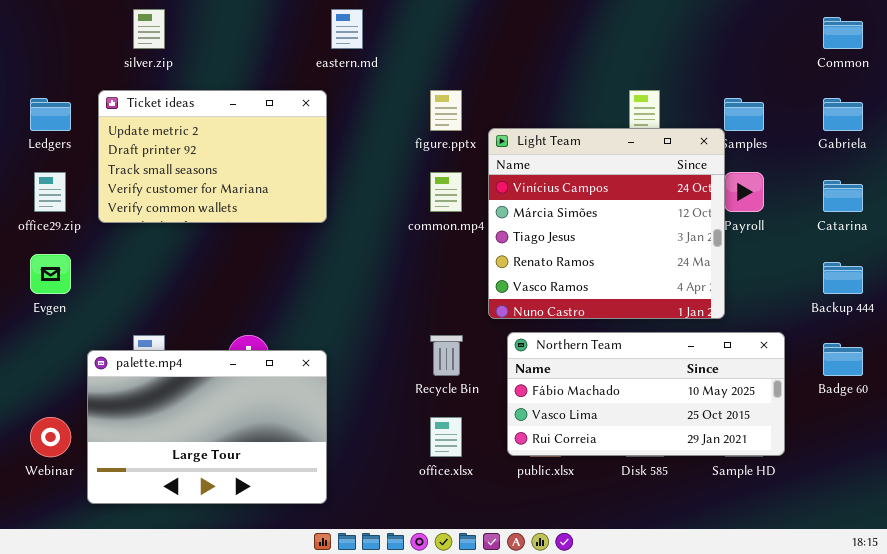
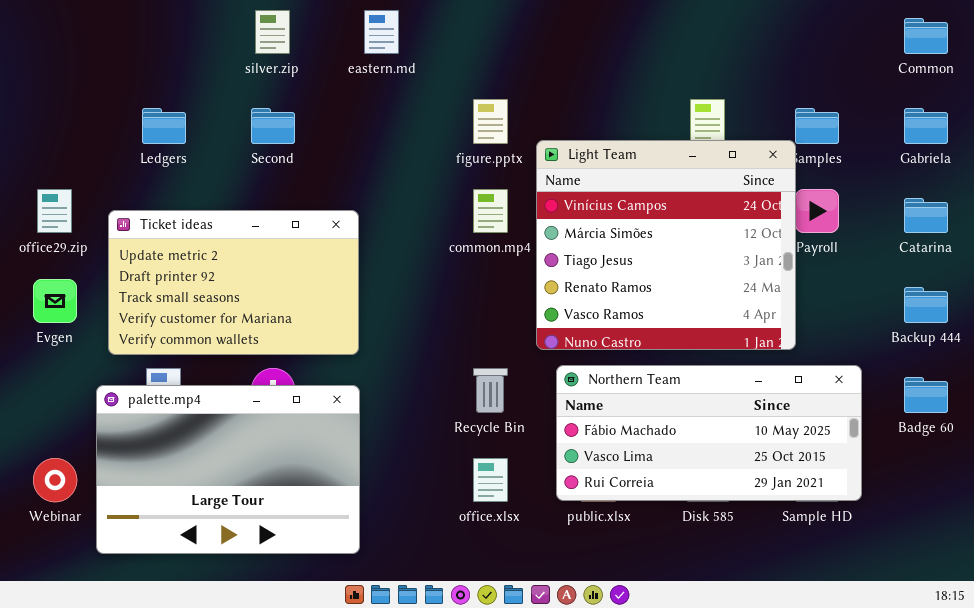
silver.zip: [133,9,165,49] -> [255,10,290,54], moved
Ticket ideas: [98,90,327,223] -> [108,210,359,355], moved
Ledgers: [30,98,71,131] -> [142,108,186,144], moved

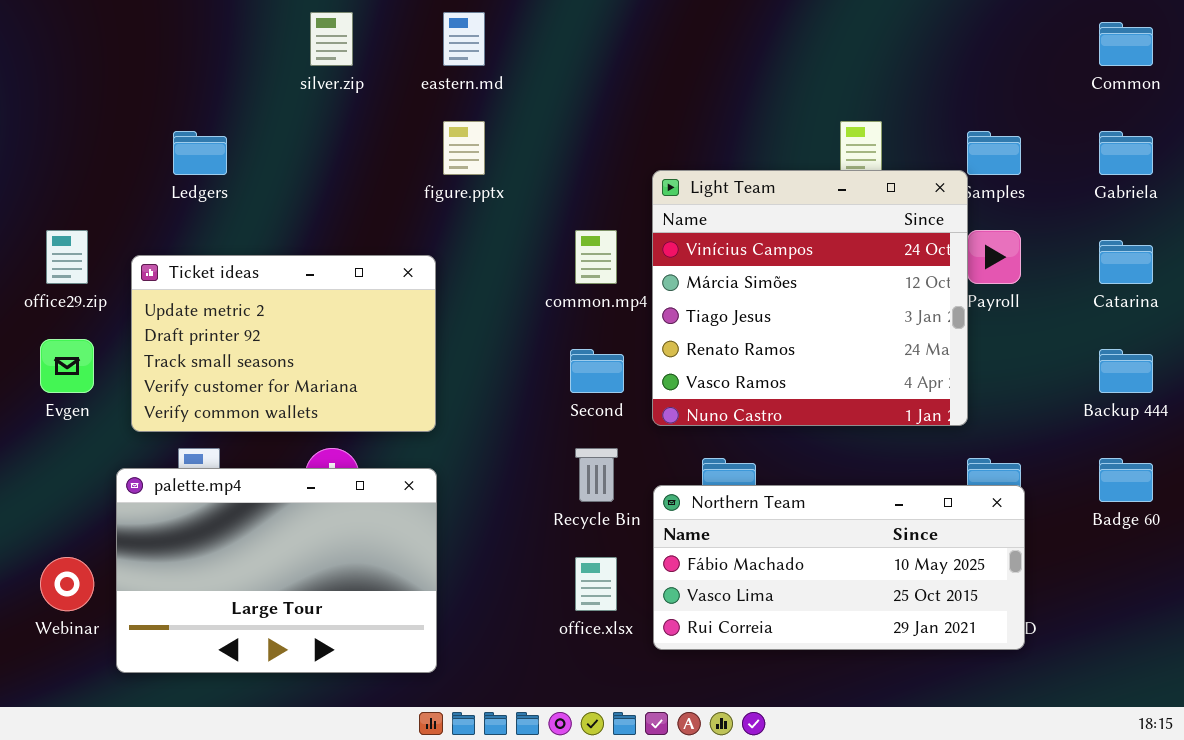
figure.pptx: [473,99,508,144] -> [443,121,485,175], moved
Second: [251,108,295,144] -> [570,349,624,393], moved
Northern Team: [556,365,862,501] -> [653,485,1025,650], moved

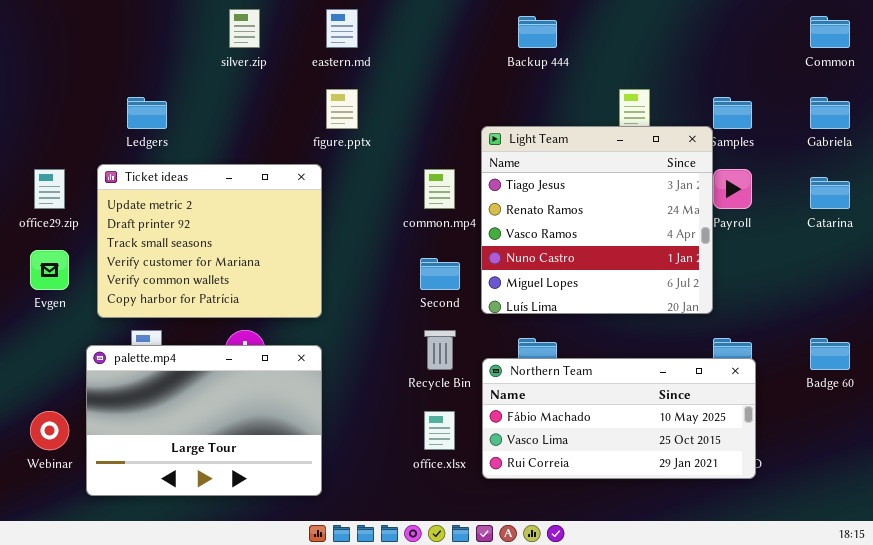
Light Team: [652,170,968,426] -> [481,126,713,314], scrolled down 2 rows
Ticket ideas: [131,255,436,432] -> [97,164,322,318], resized
Backup 444: [1099,349,1153,393] -> [518,16,557,48], moved

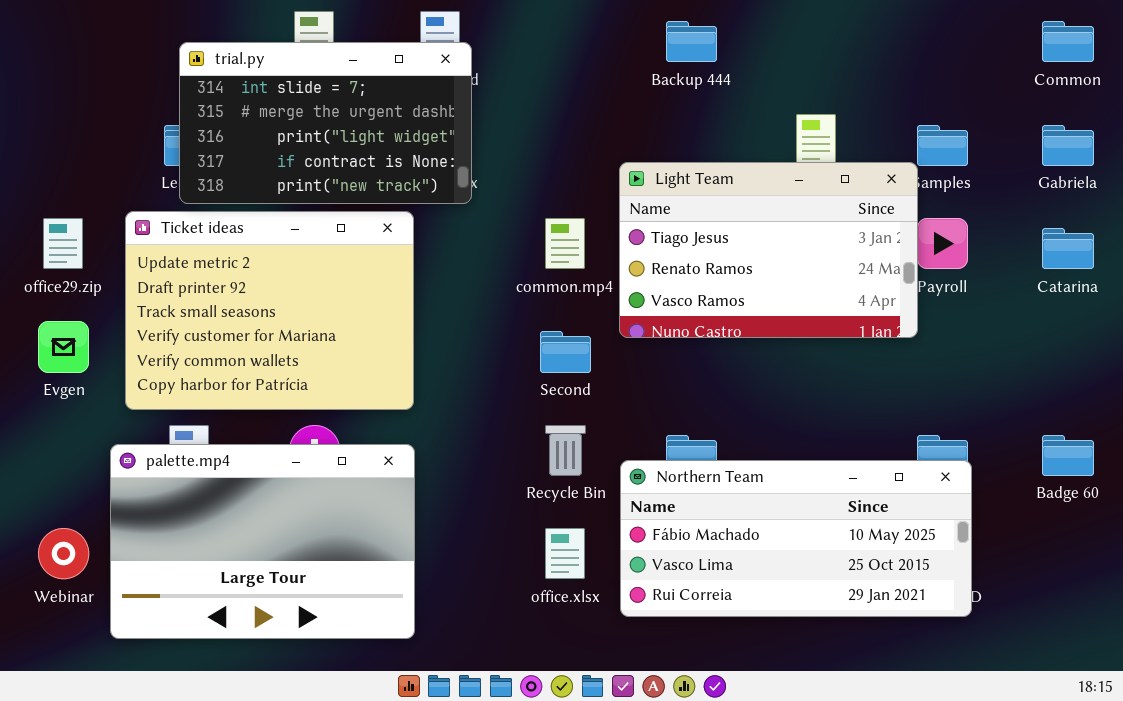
trial.py: none -> [179,42,472,204], opened
Light Team: [481,126,713,314] -> [619,162,918,338], resized

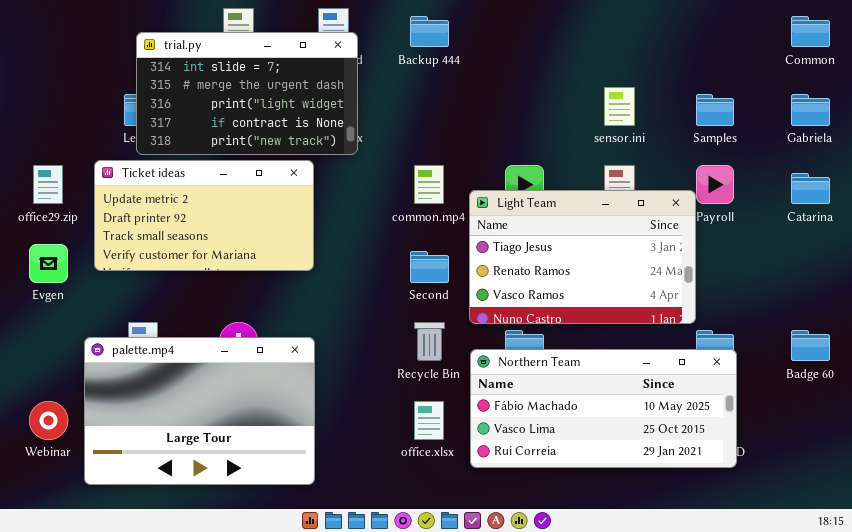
Backup 444: [666,21,717,62] -> [410,16,449,47], moved
Light Team: [619,162,918,338] -> [469,190,696,324], moved
Ticket ideas: [125,211,414,410] -> [94,160,314,271], resized

